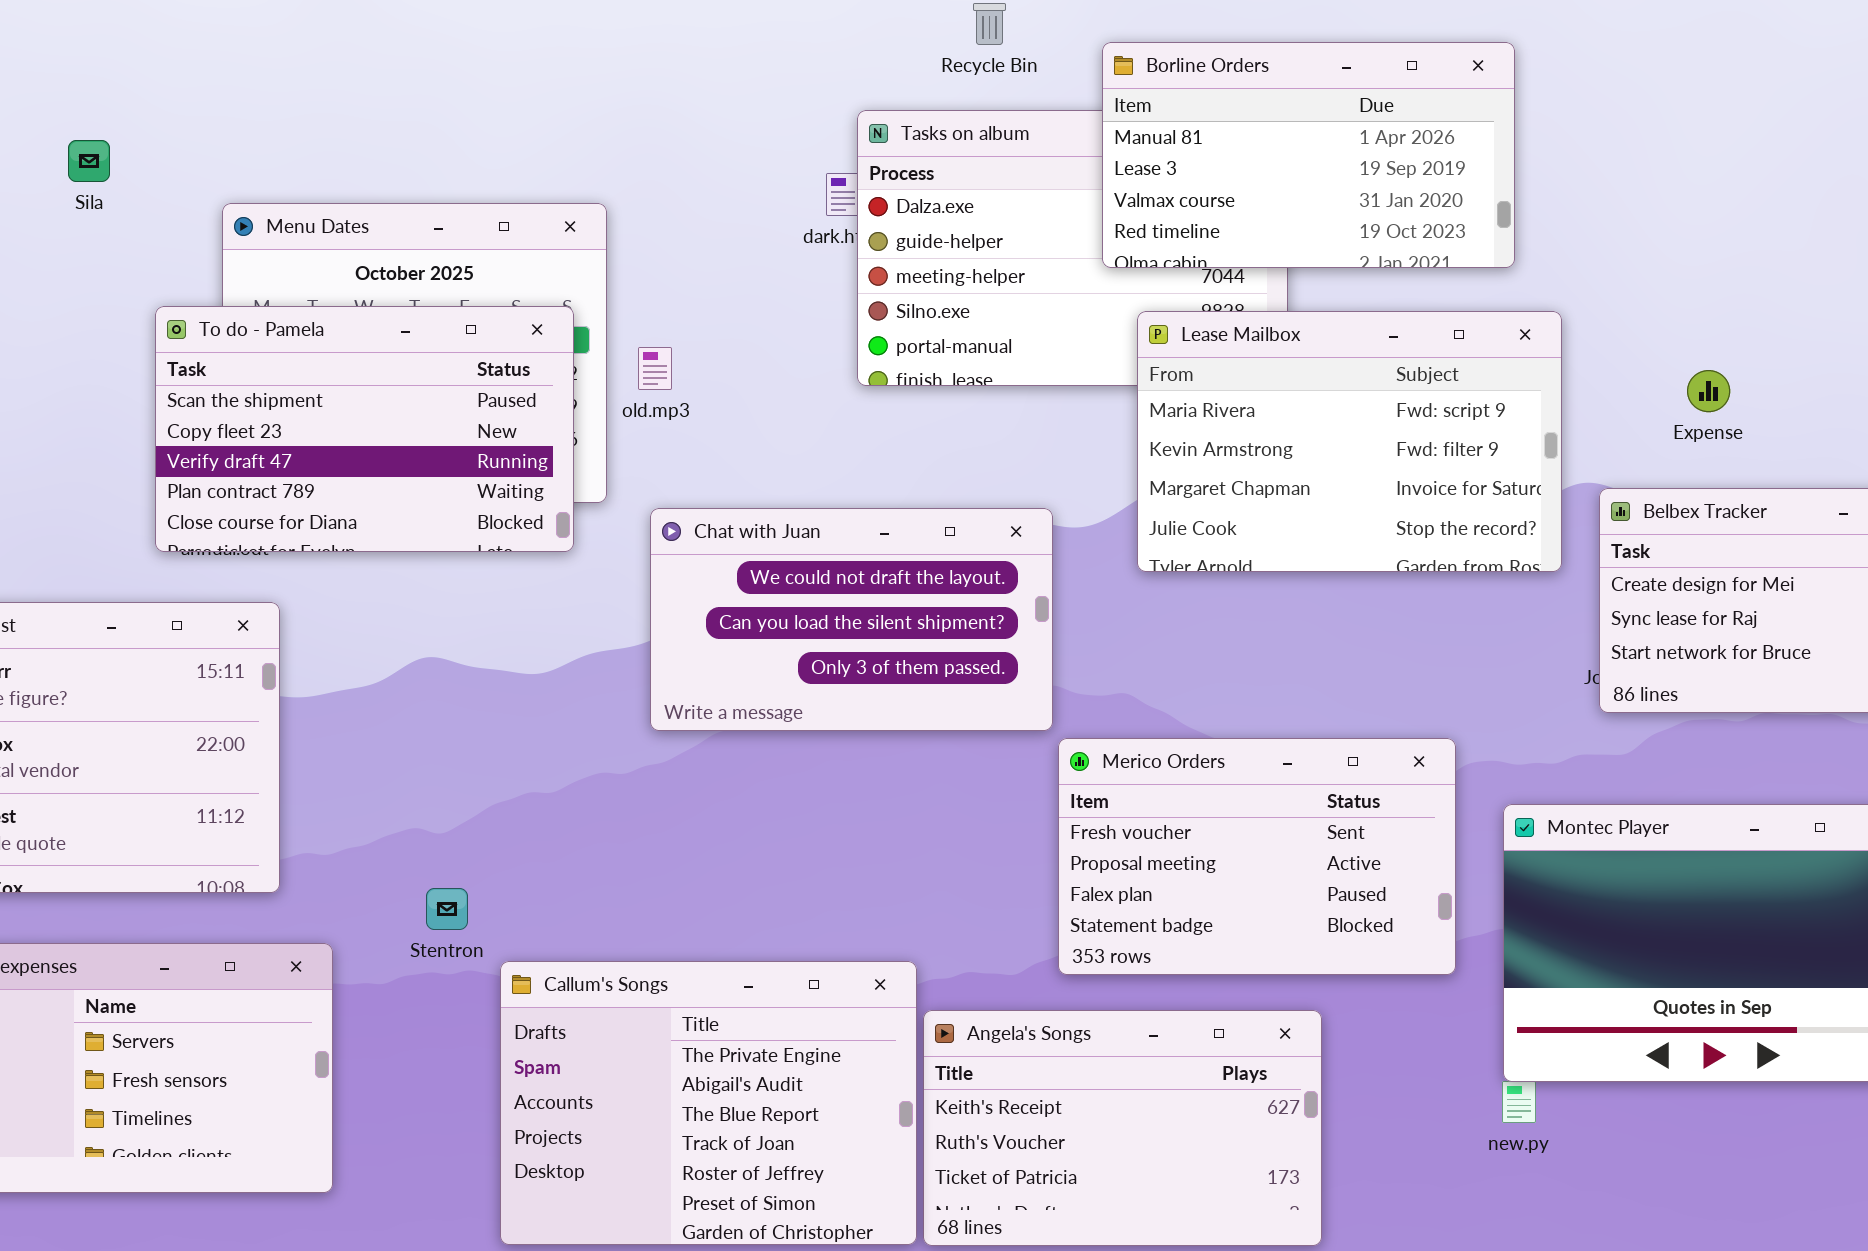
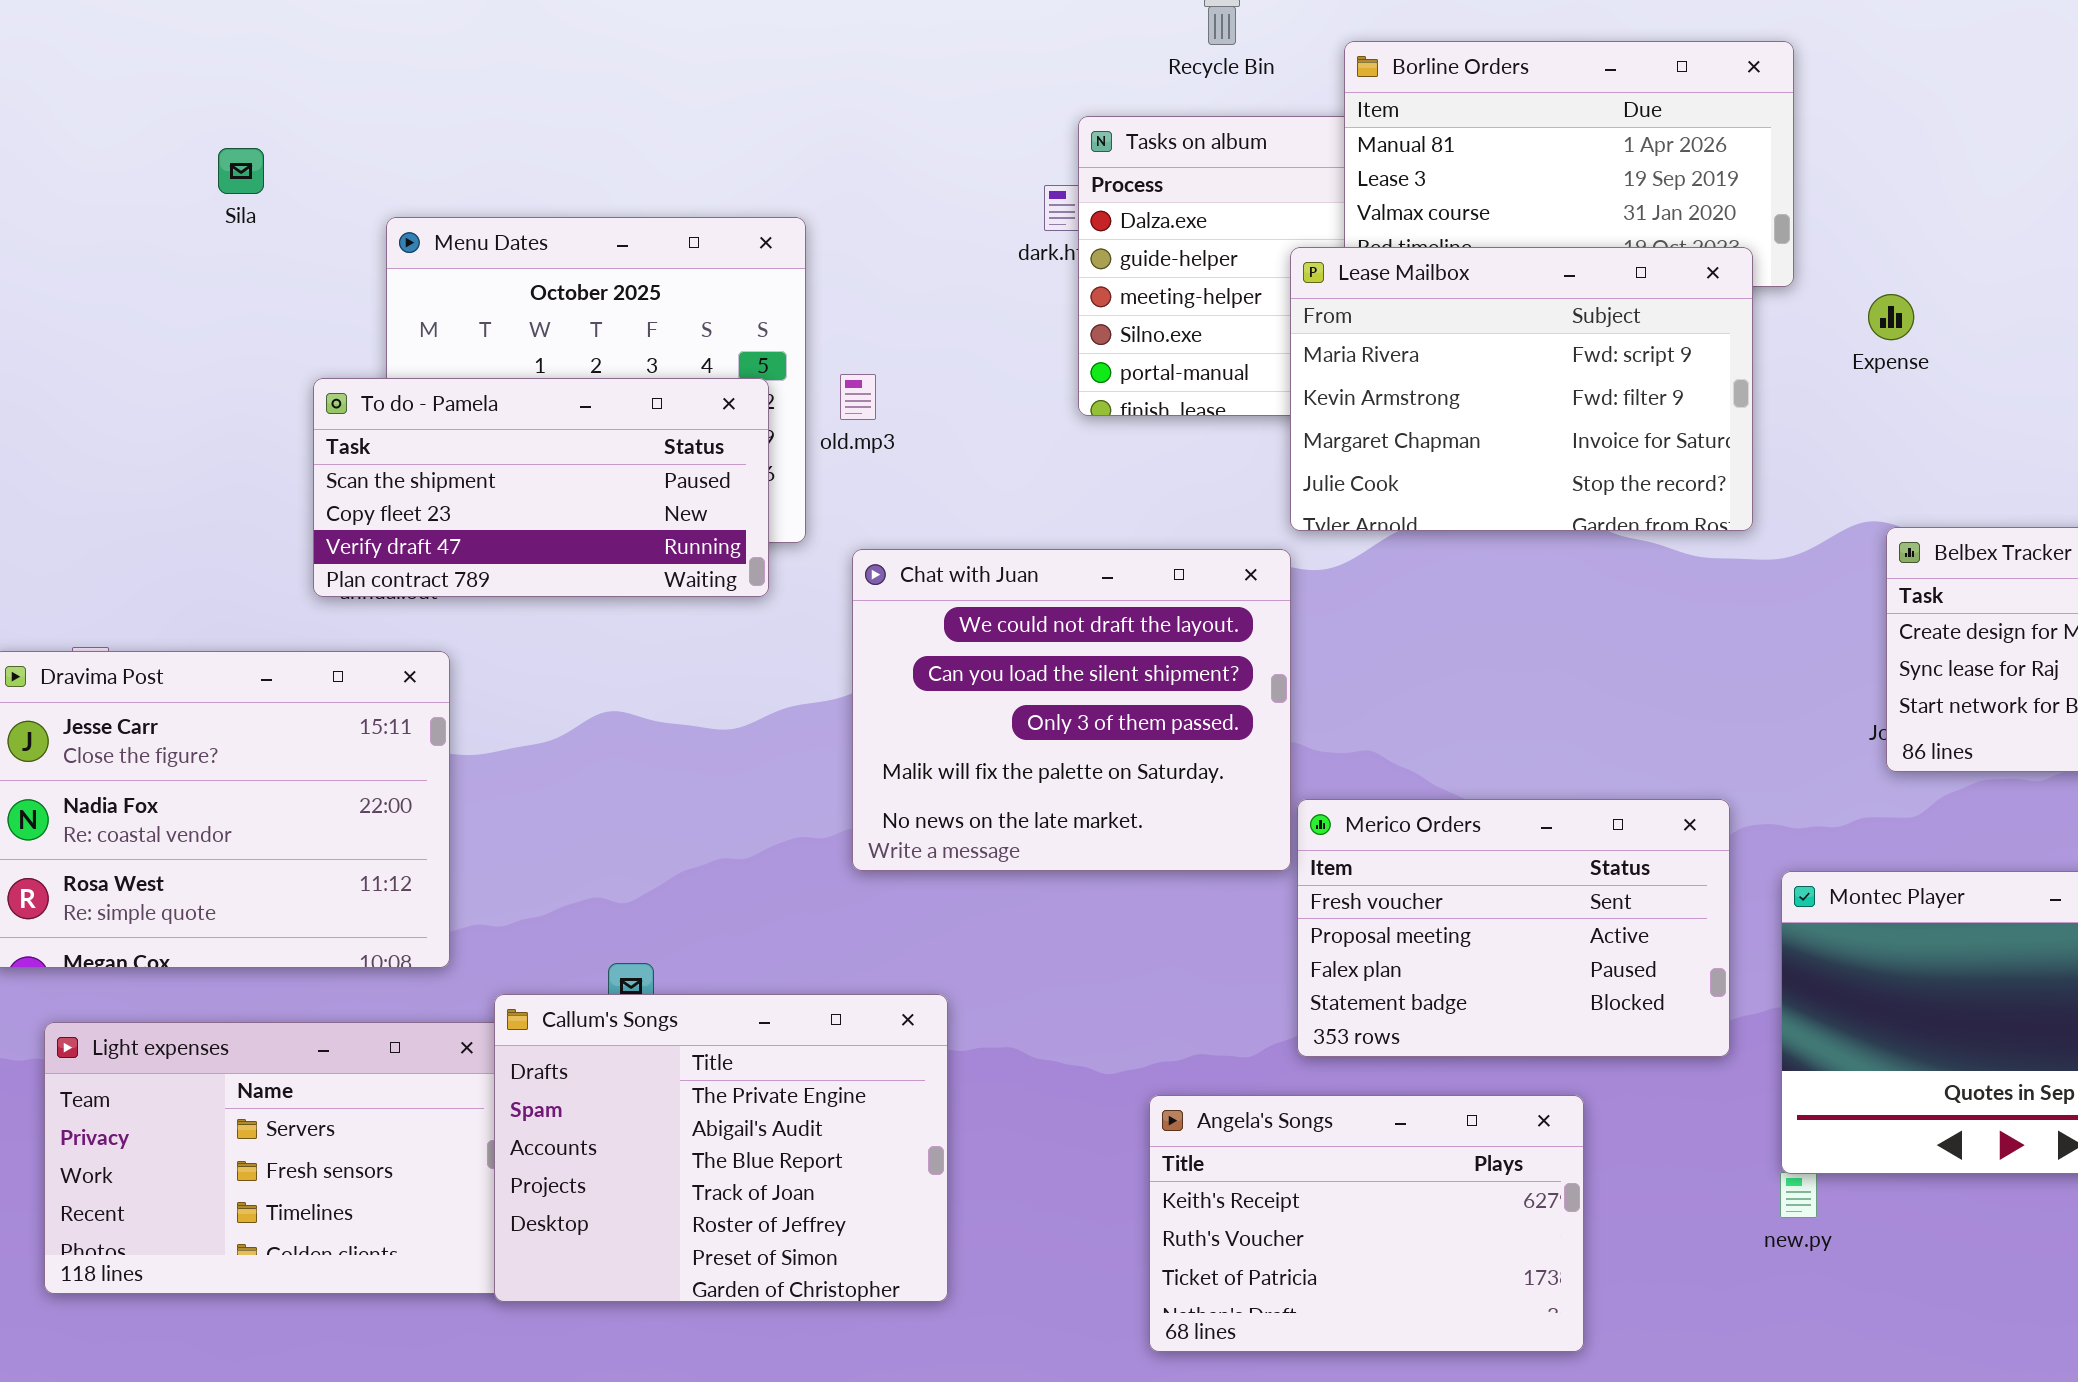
To do - Pamela: [155,306,574,552] -> [313,378,769,597], resized
Lease Mailbox: [1137,311,1562,572] -> [1290,247,1753,531], moved
Expense: [1687,370,1730,412] -> [1868,294,1914,340], moved
Chat with Juan: [650,508,1053,731] -> [852,549,1291,871], resized
Callum's Songs: [500,961,917,1245] -> [494,994,948,1302], moved

